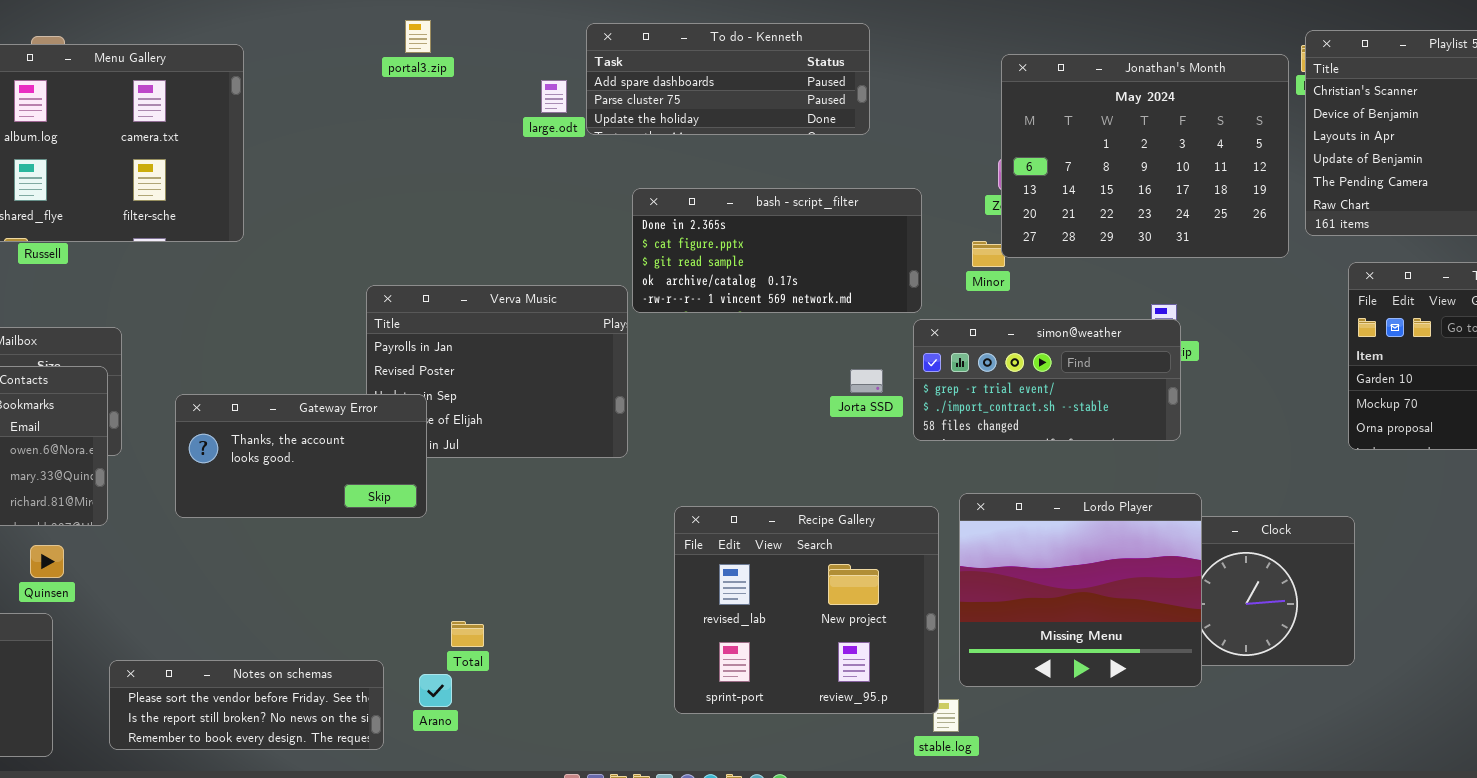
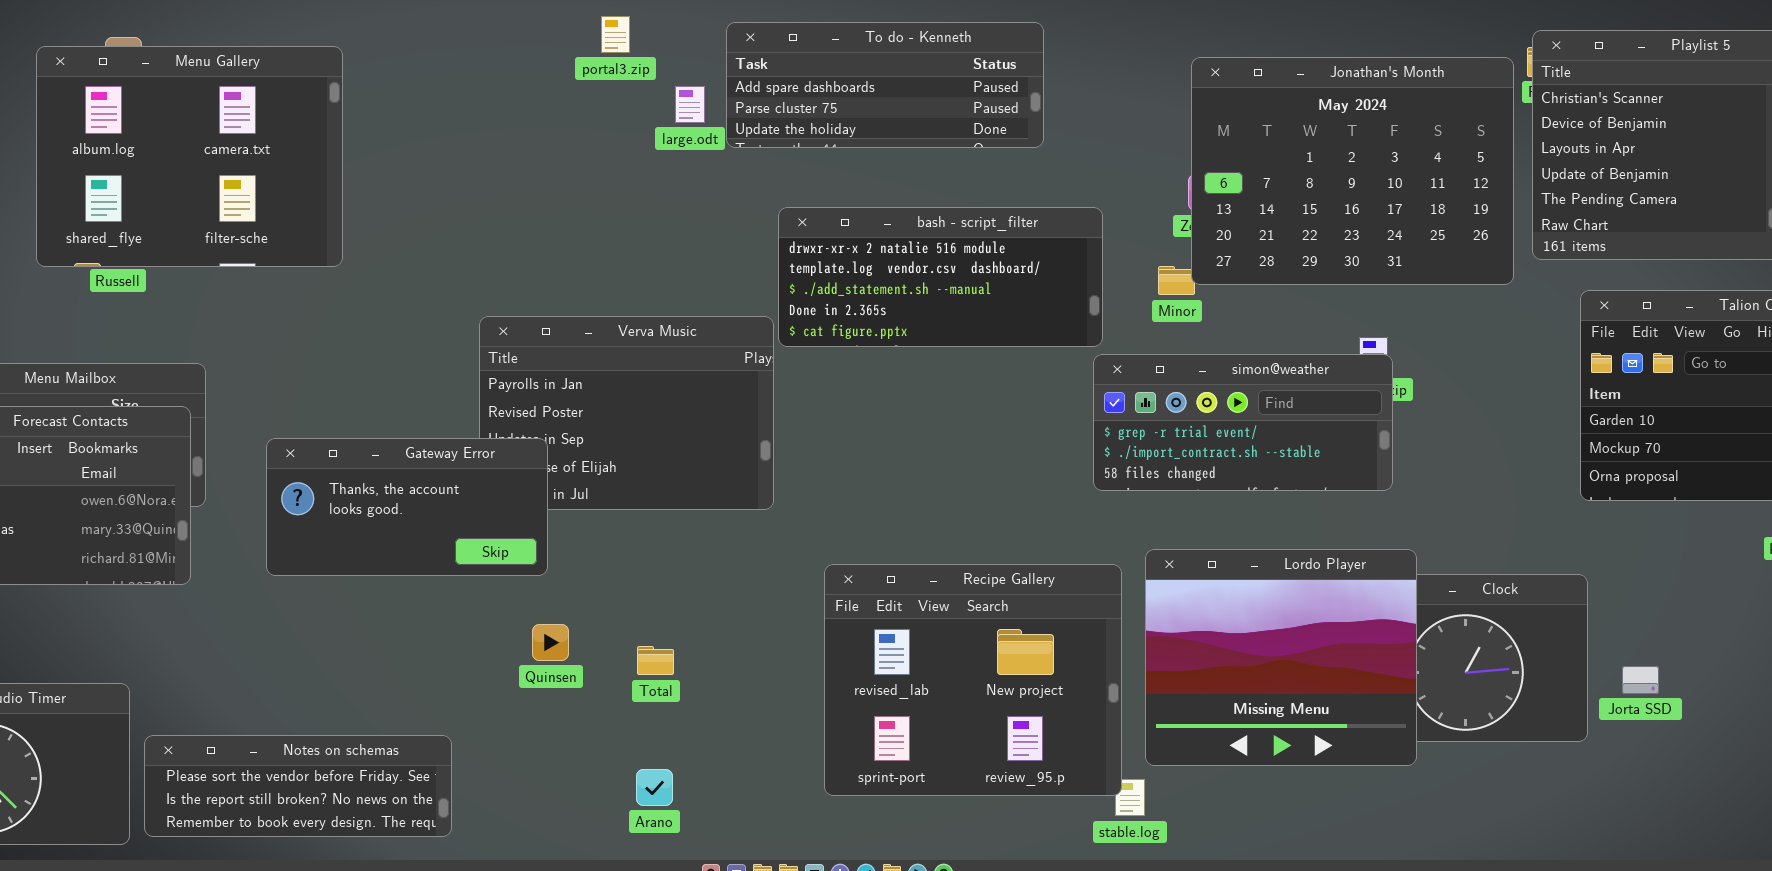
portal3.zip: [405,20,431,53] -> [601,16,630,53], moved
bash - script_filter: [632,188,922,313] -> [778,207,1103,347], scrolled up 3 rows
Jorta SSD: [850,369,883,393] -> [1622,666,1659,694], moved
Quinsen: [30,545,64,578] -> [532,624,569,661], moved
Total: [451,621,484,647] -> [637,646,674,675], moved
Notes on schemas: [109,660,384,750] -> [144,735,452,837], moved
Arano: [419,674,452,707] -> [636,769,673,806], moved

